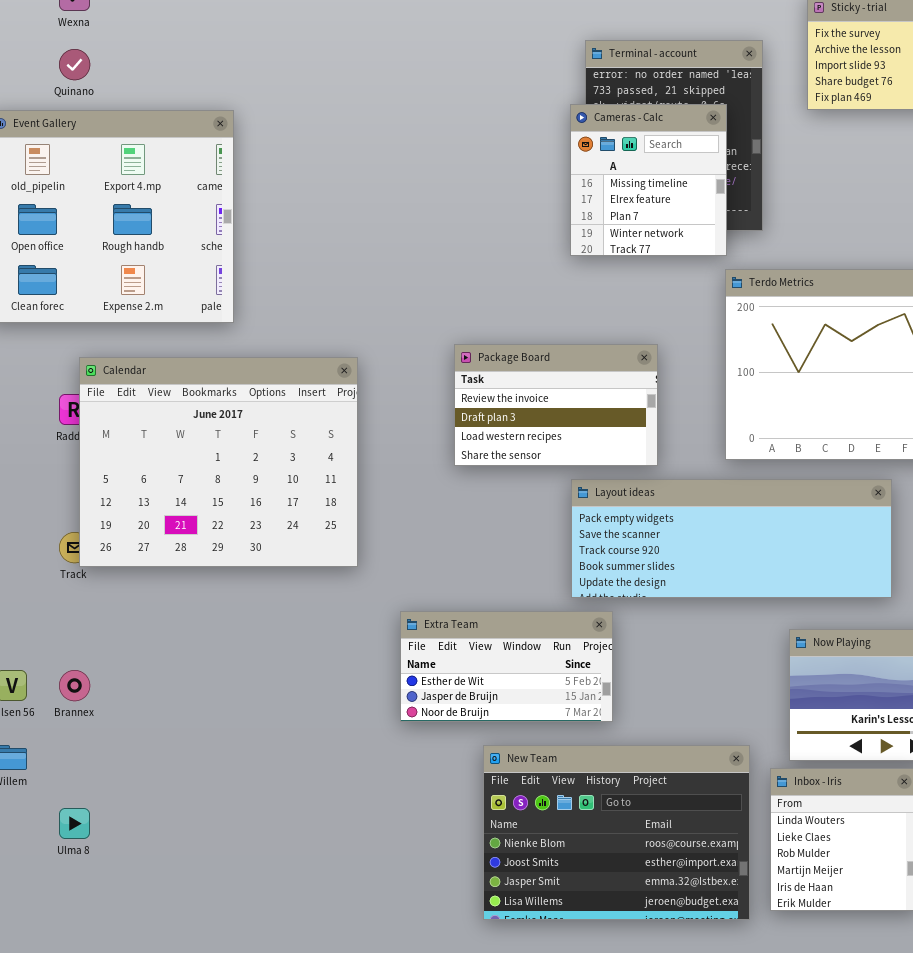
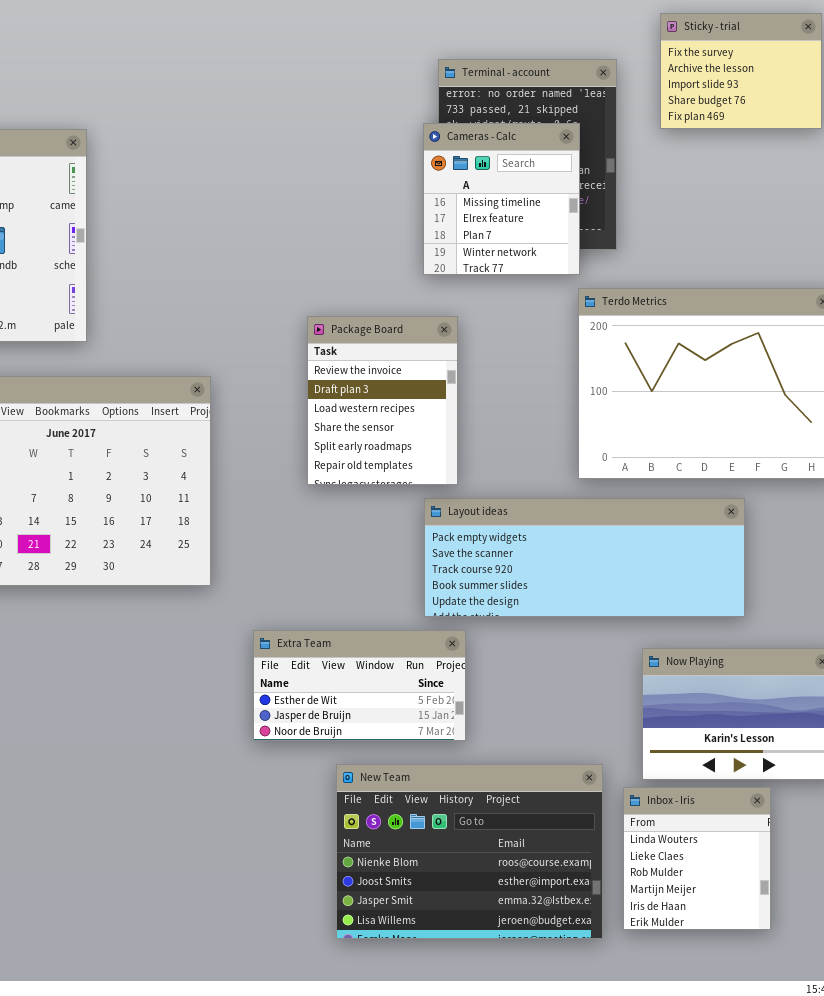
Package Board: [454,344,658,466] -> [307,316,458,485], resized

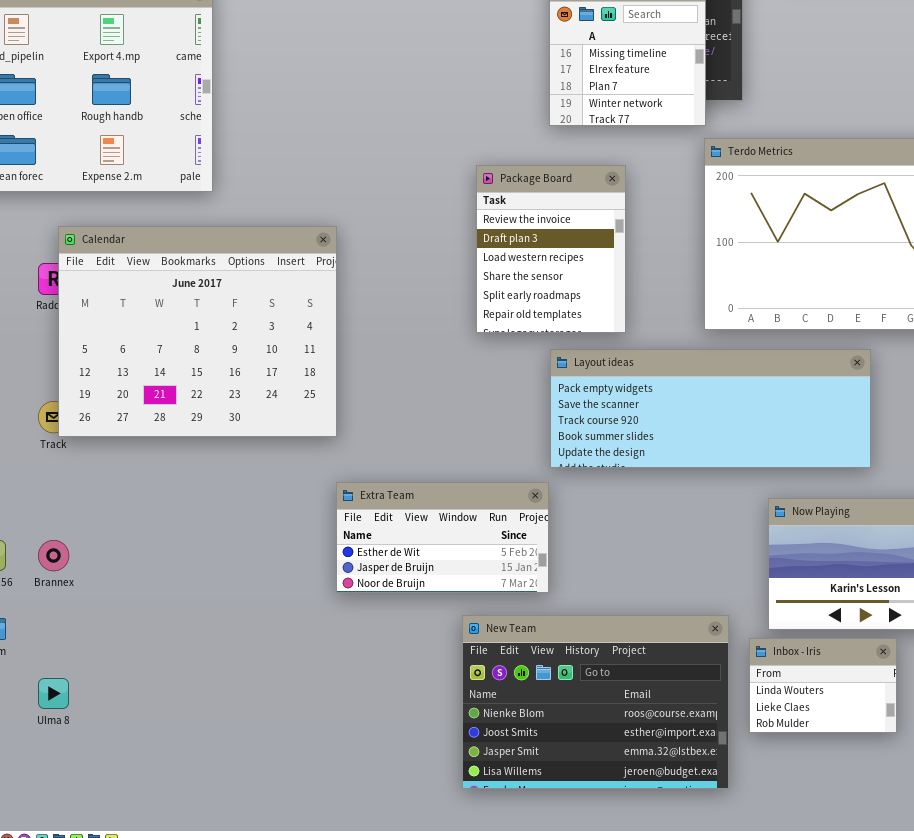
Package Board: [307,316,458,485] -> [476,165,626,333], moved
Extra Team: [253,630,466,741] -> [336,482,549,593], moved
Inbox - Iris: [623,787,771,930] -> [749,638,897,733], resized

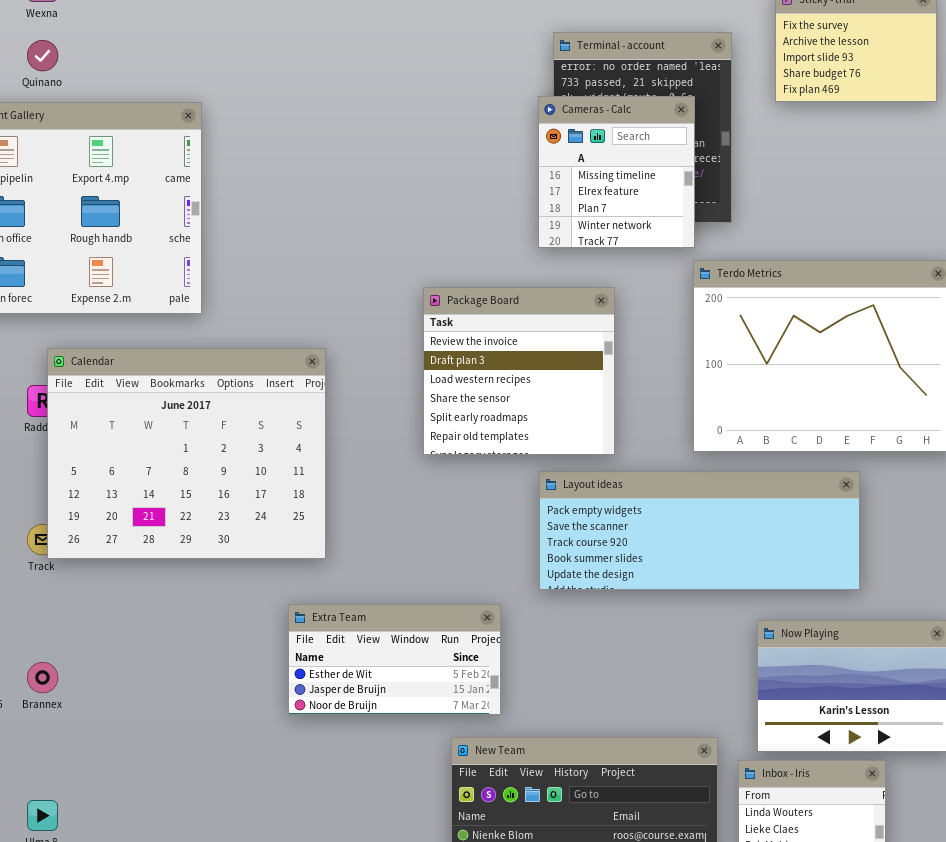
Package Board: [476,165,626,333] -> [423,287,615,455], resized
Extra Team: [336,482,549,593] -> [288,604,501,715], moved

